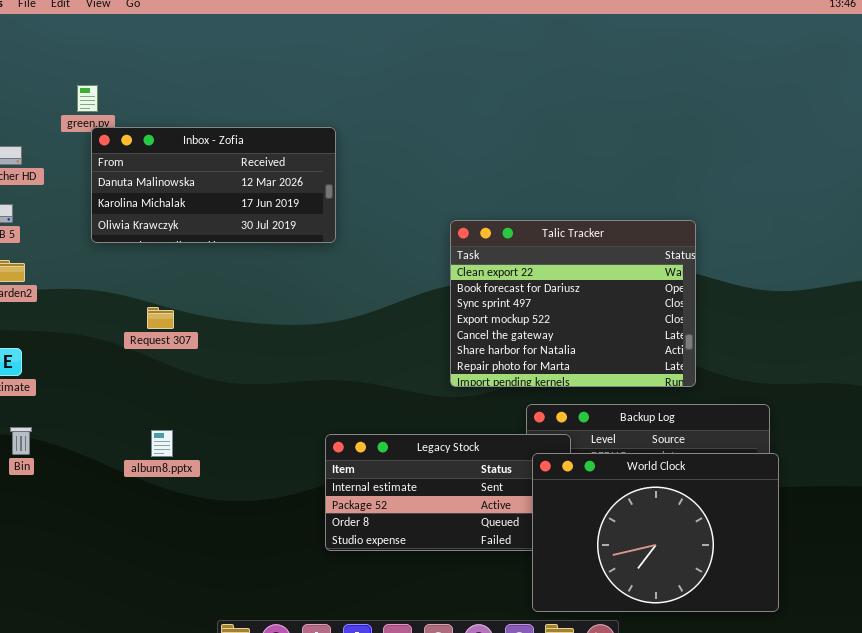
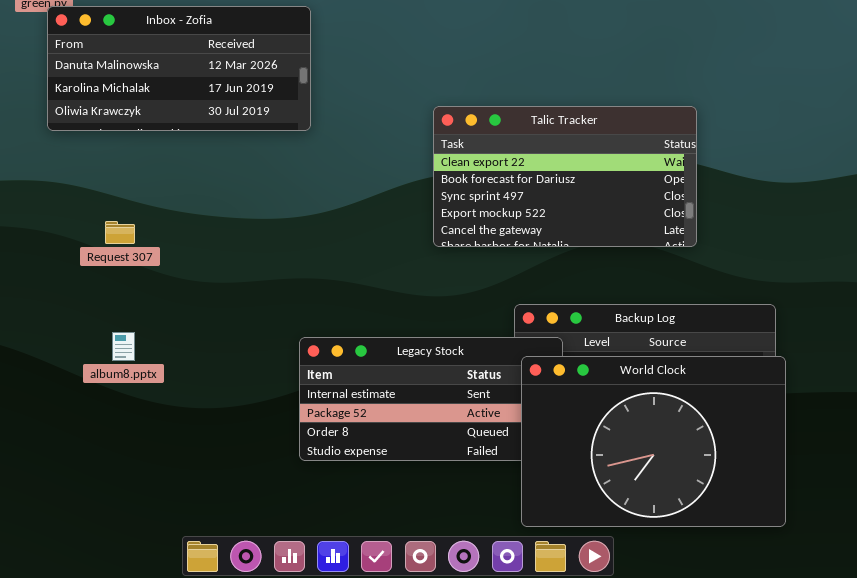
Talic Tracker: [450,220,696,387] -> [433,106,697,247], resized
Request 307: [147,307,174,329] -> [105,221,135,244], moved

